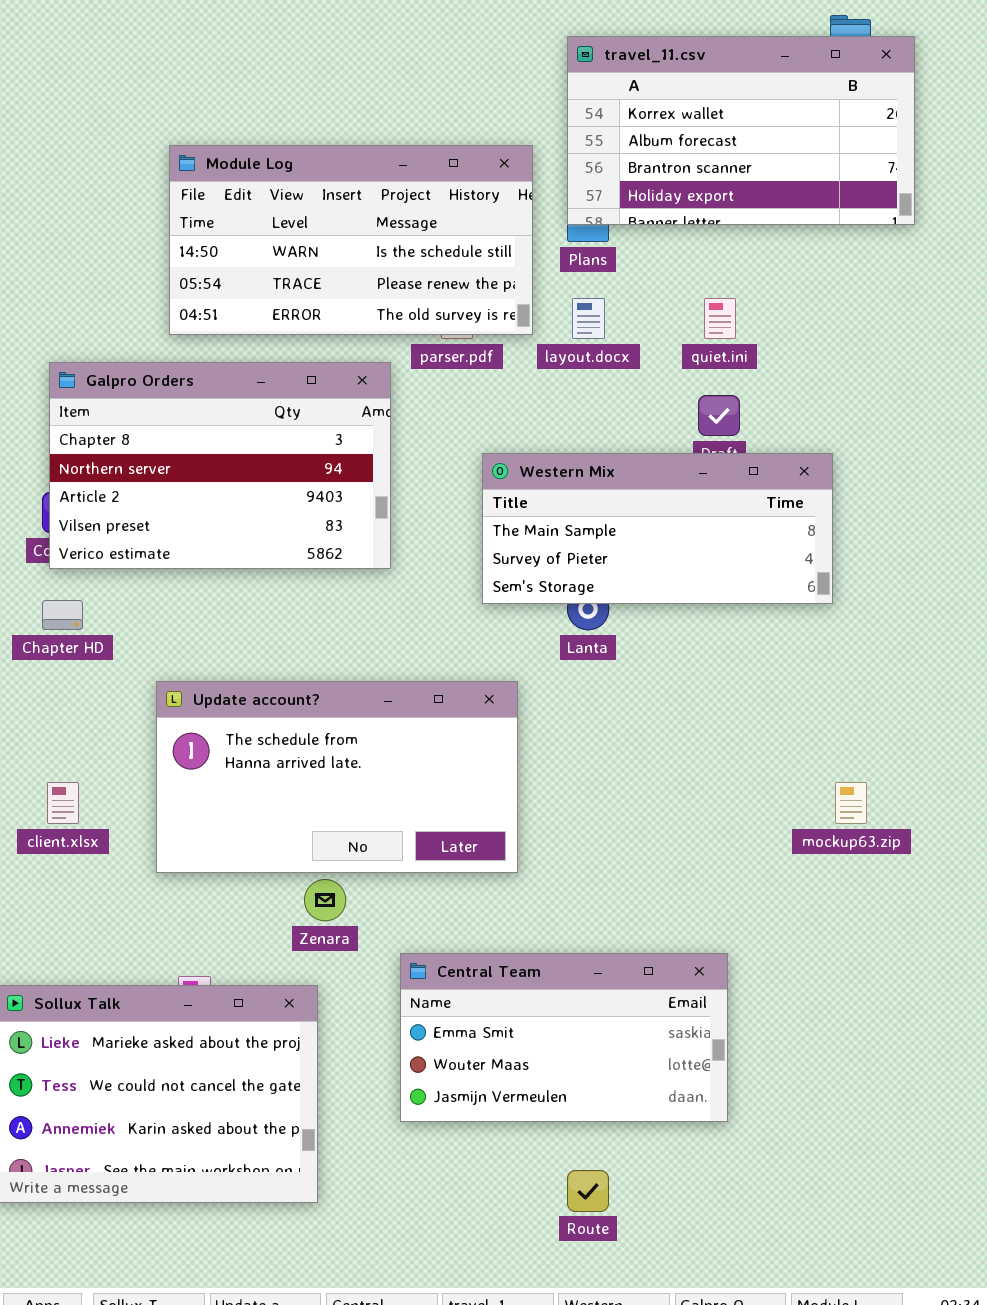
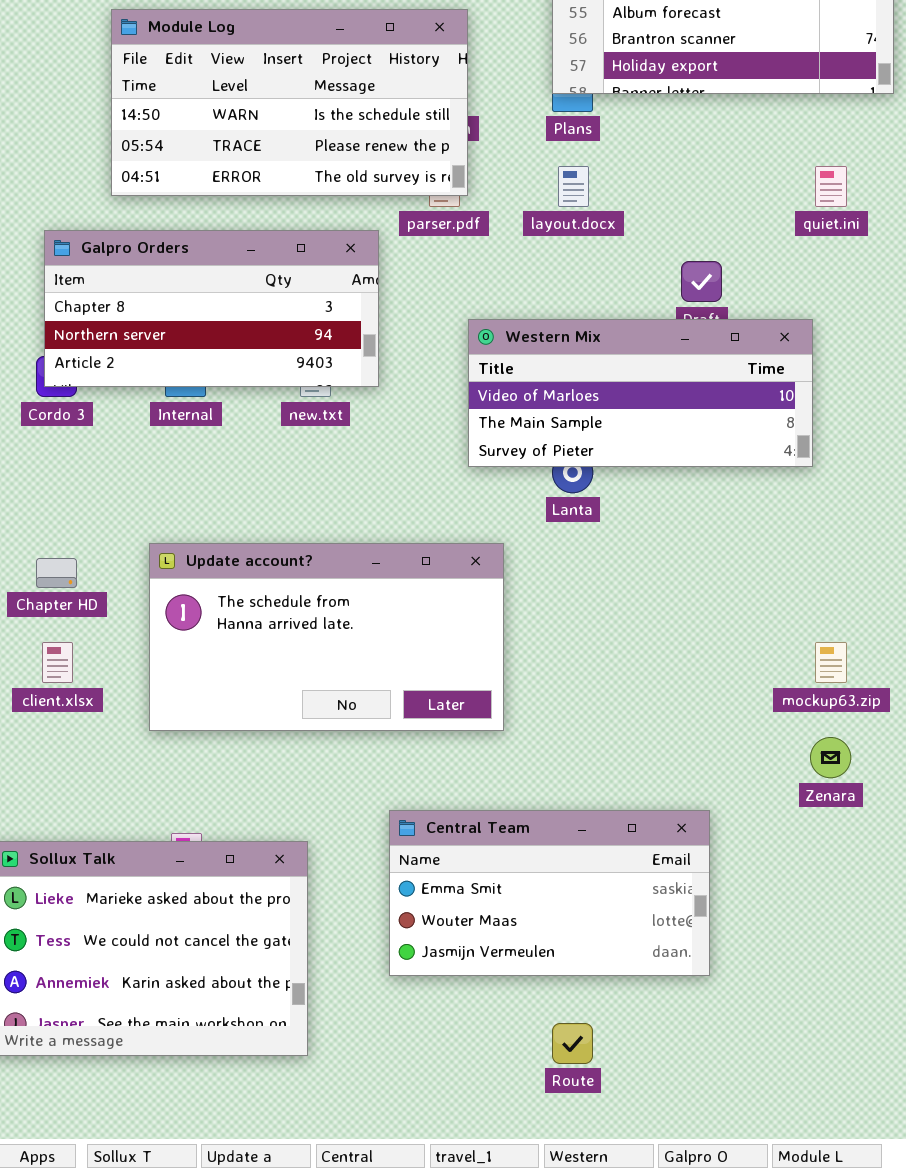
Module Log: [169,145,533,335] -> [111,9,468,196], moved
quiet.ini: [704,298,736,339] -> [815,166,847,207], moved
Galpro Orders: [49,362,391,569] -> [44,230,379,387], resized
Western Mix: [482,453,833,604] -> [468,319,813,467], scrolled up 1 row
Chapter HD: [42,600,83,630] -> [36,558,77,588], moved
Zenara: [304,879,346,921] -> [810,737,851,778], moved

